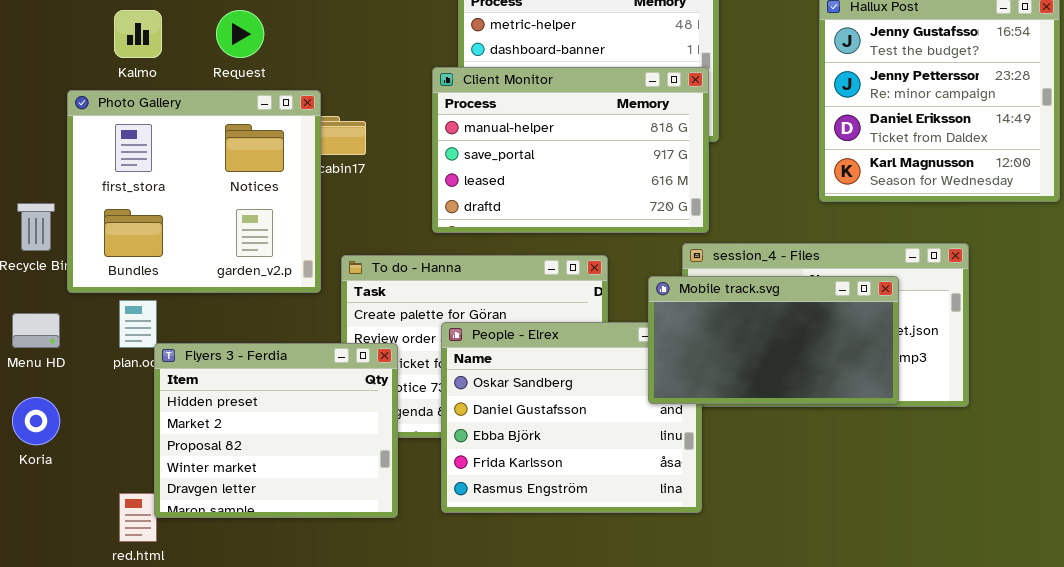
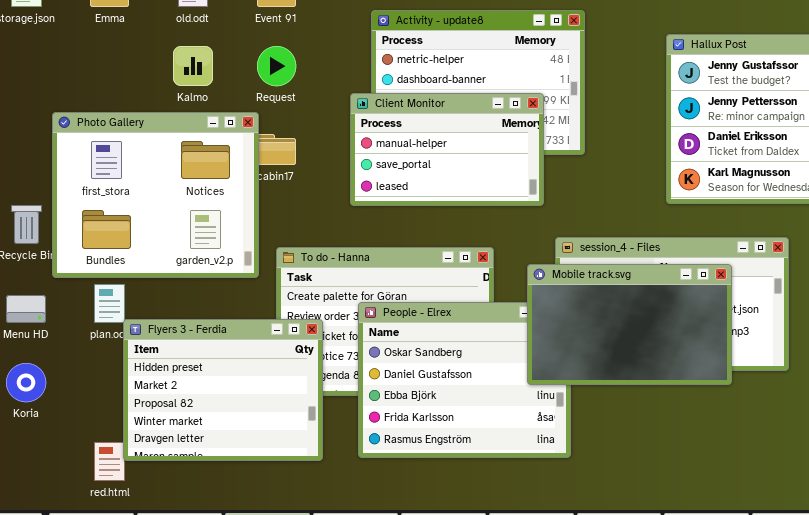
Kalmo: [114,10,162,58] -> [173,46,213,86], moved
Request: [216,10,264,58] -> [257,46,296,86], moved
Client Monitor: [432,67,709,233] -> [350,93,544,206], resized
Mobile track.svg: [648,276,899,404] -> [527,264,732,385], resized

